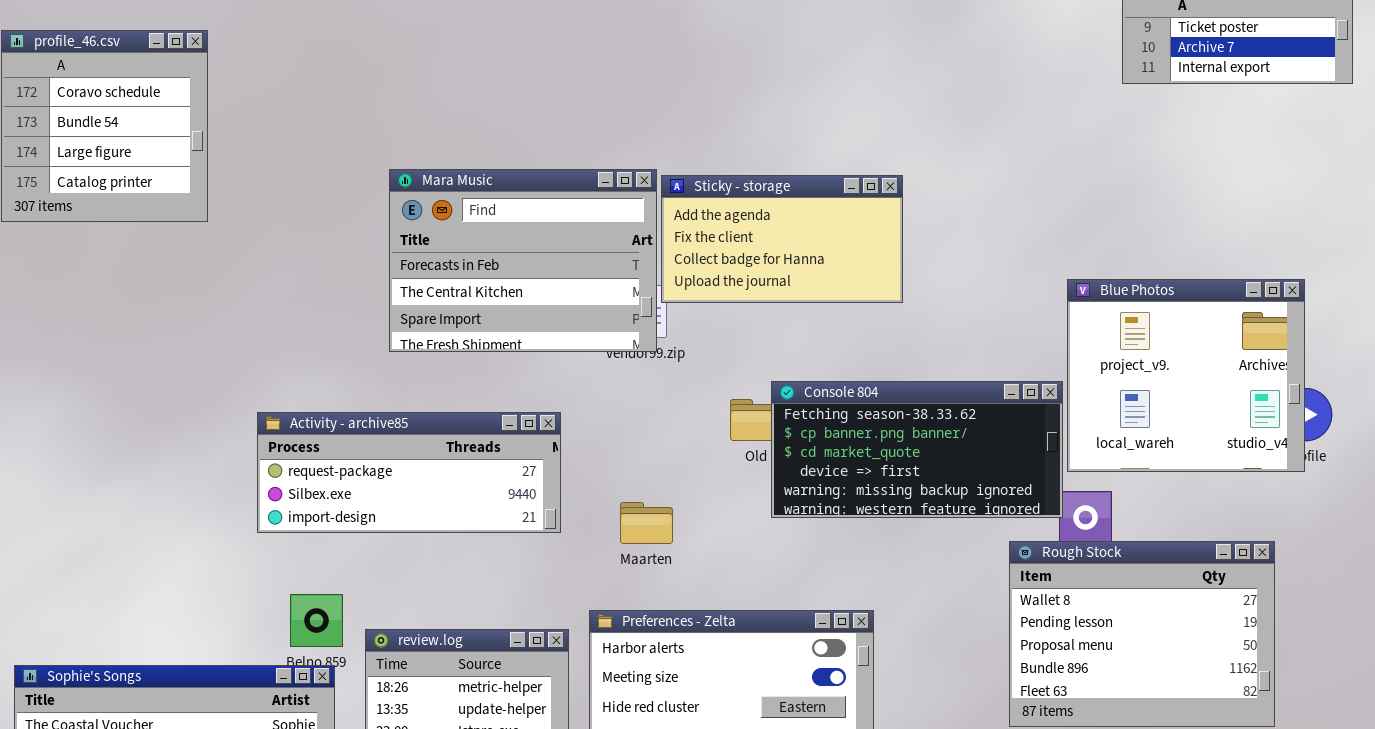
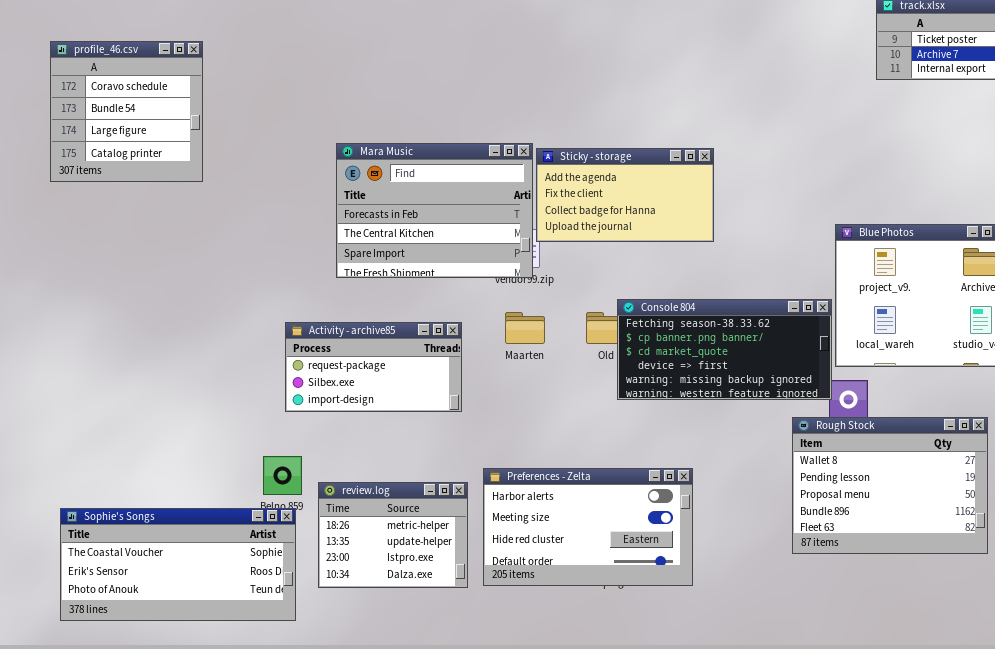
Activity - archive85: [257,412,561,533] -> [285,322,462,412], resized
Maarten: [620,502,673,544] -> [505,312,545,344], moved

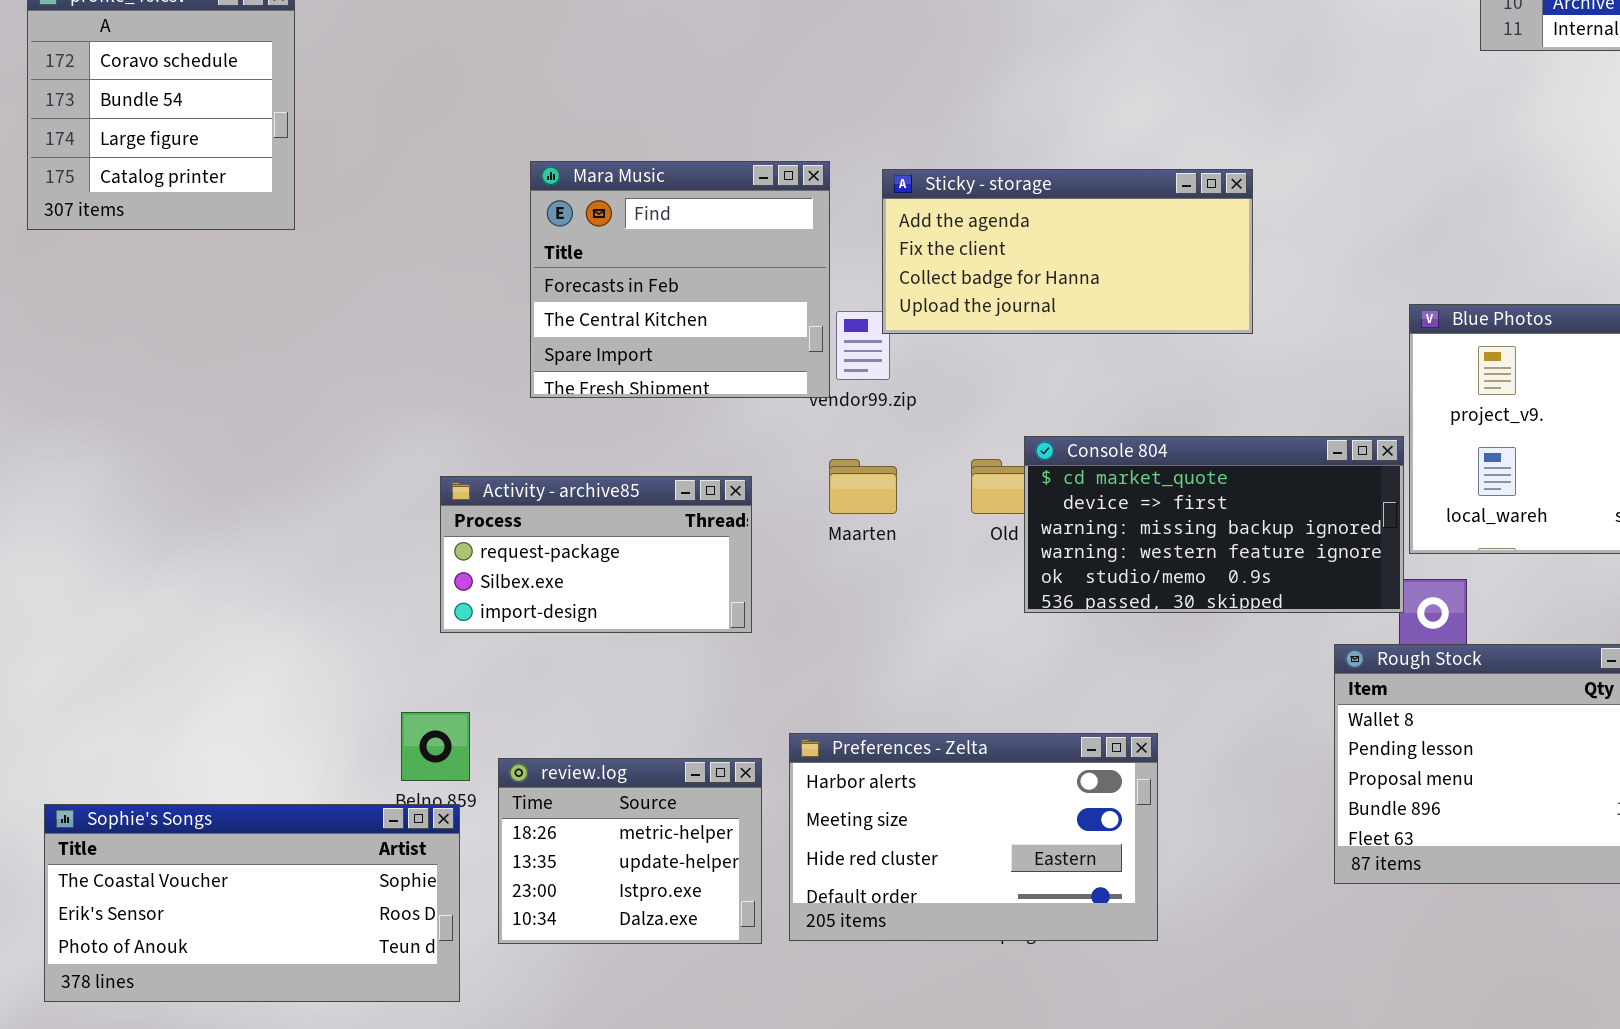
Mara Music: [336,143,533,278] -> [530,161,830,398], resized
Sticky - storage: [536,148,714,242] -> [882,169,1253,334], resized
Console 804: [617,299,832,400] -> [1024,436,1404,613], scrolled down 2 rows

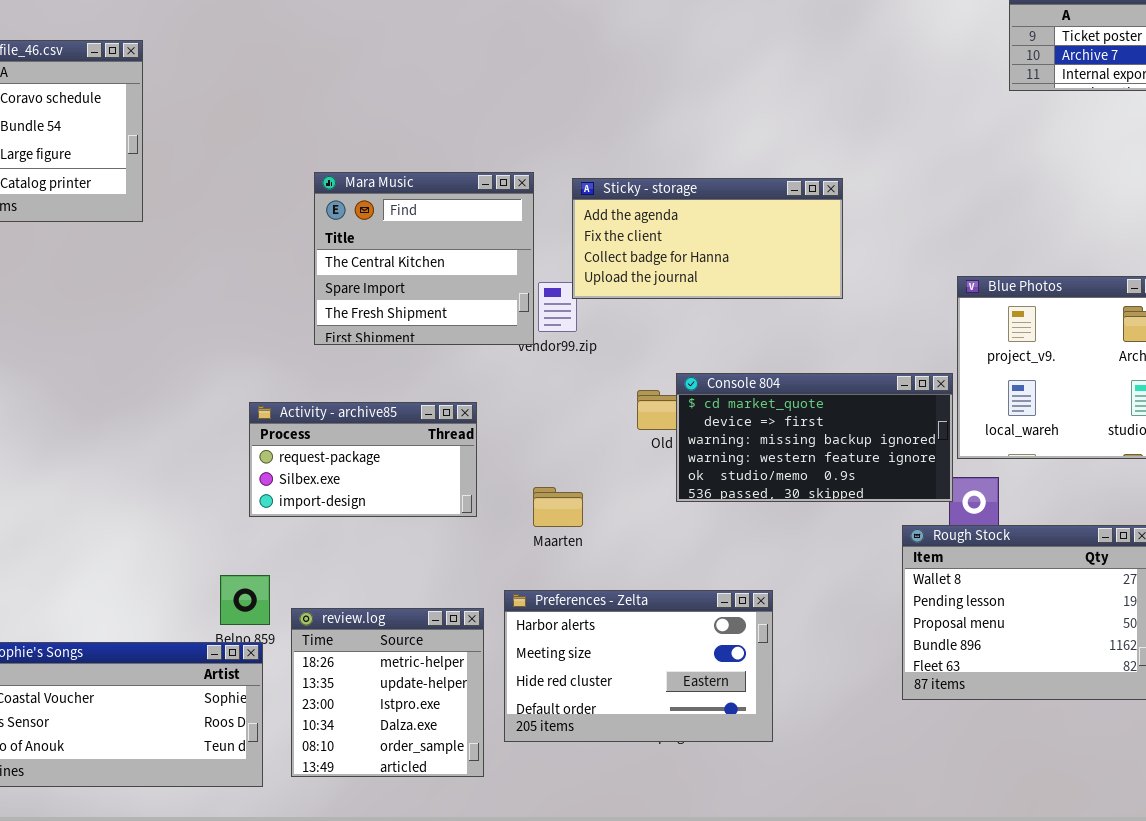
Mara Music: [530,161,830,398] -> [314,172,534,345], scrolled down 1 row
Maarten: [829,459,897,514] -> [533,487,583,527], moved
review.log: [498,758,762,944] -> [291,608,484,777], resized

